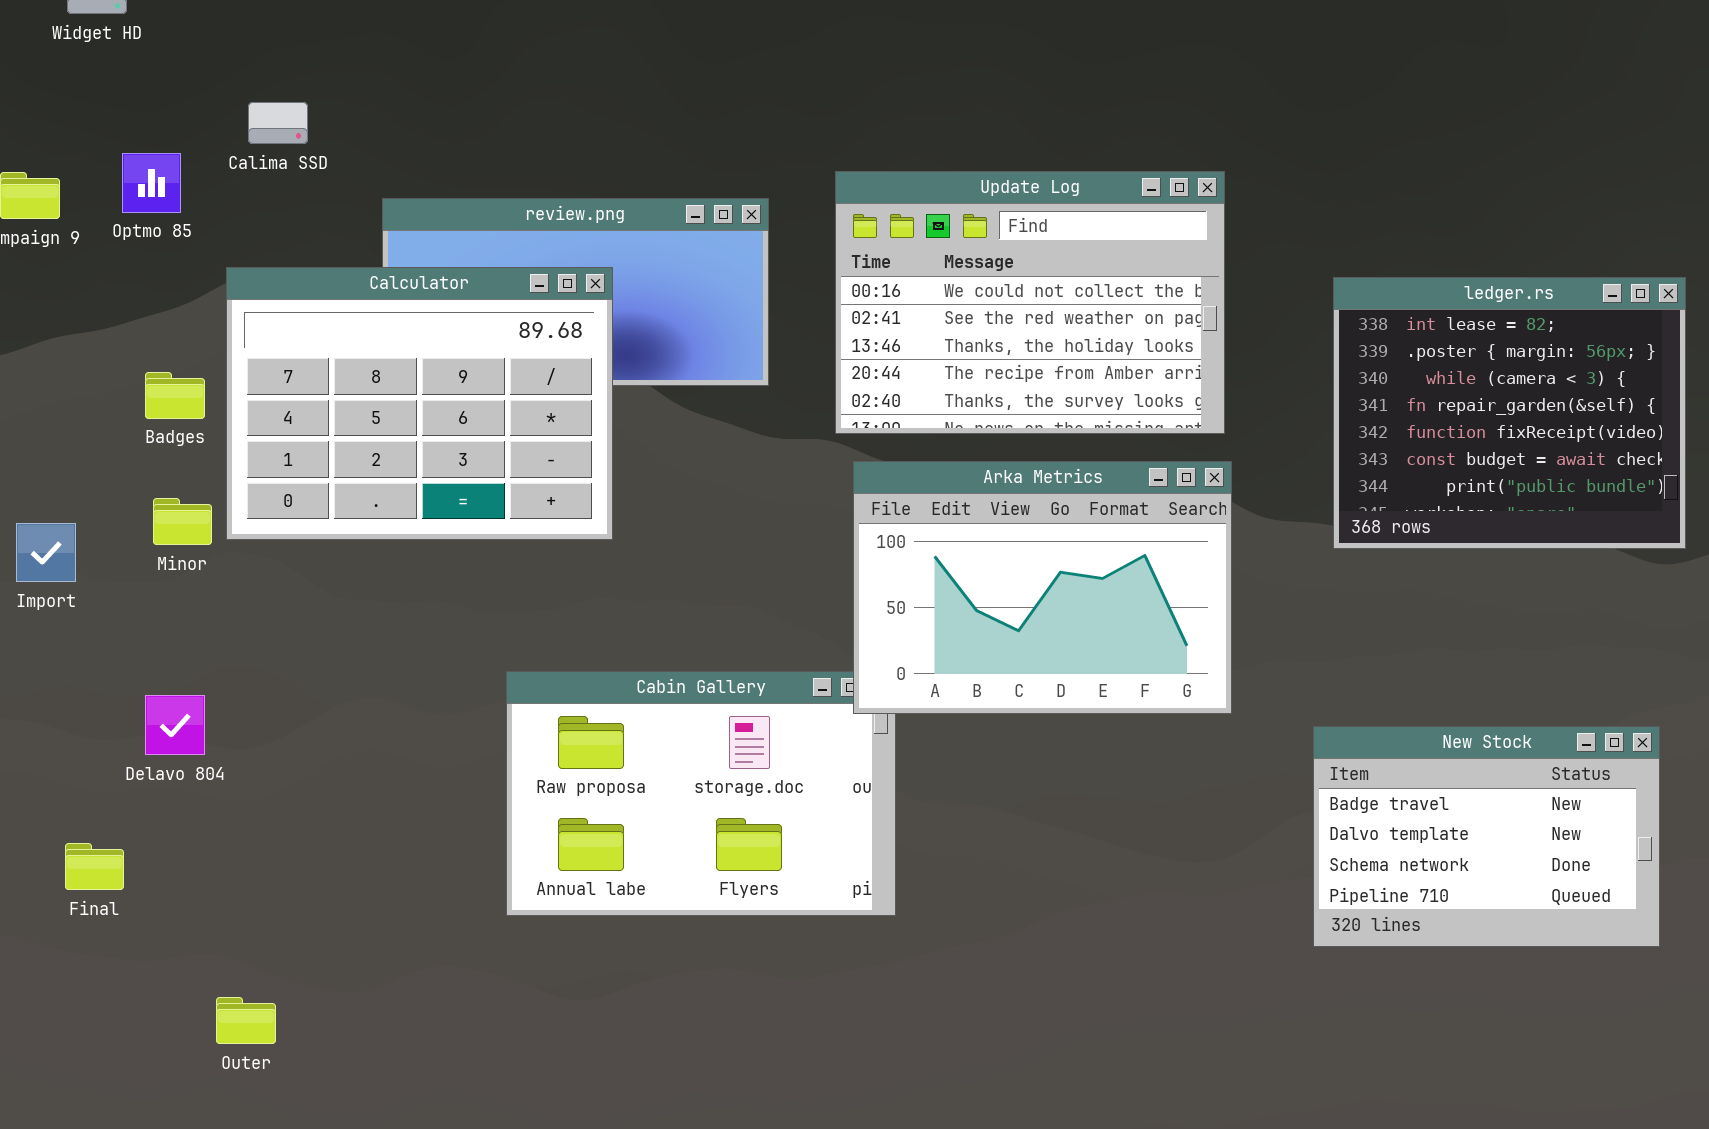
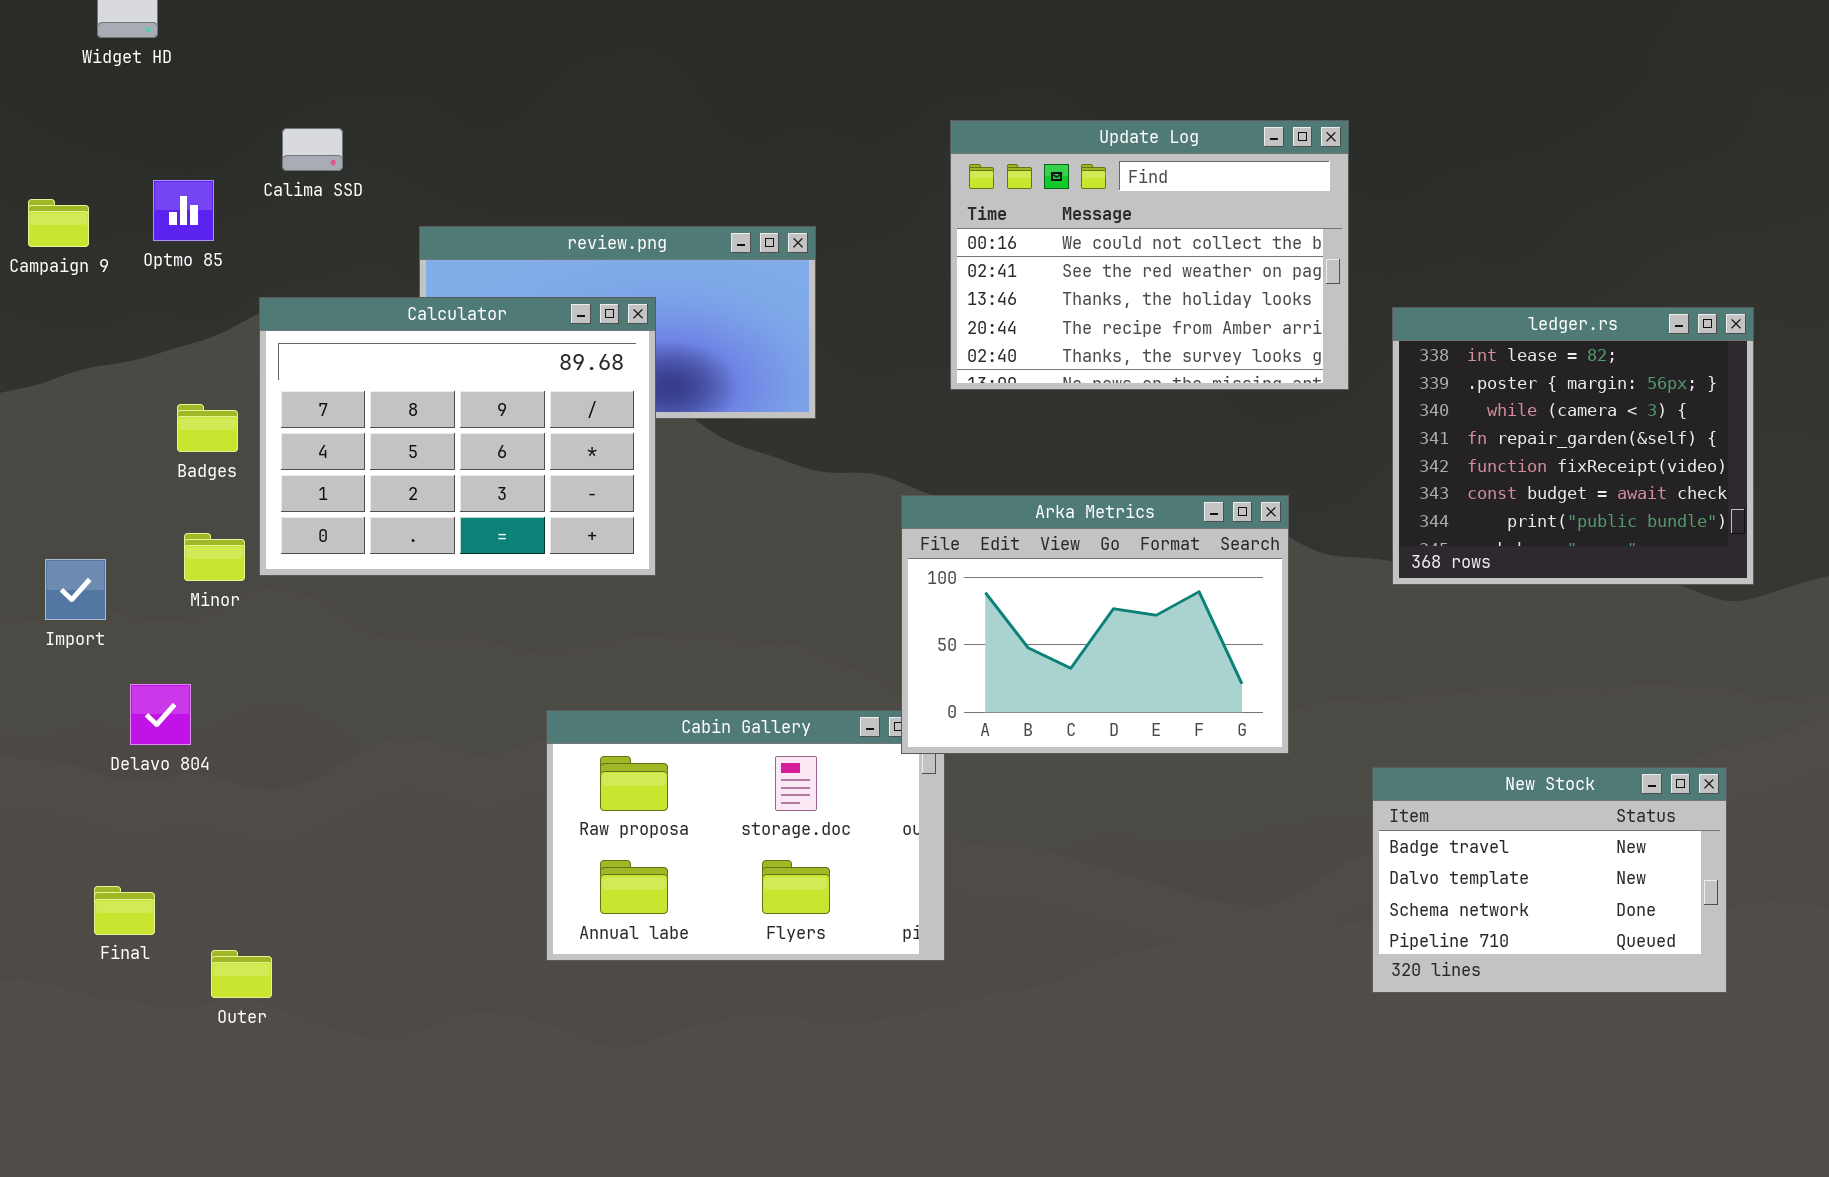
Update Log: [835,171,1225,434] -> [950,120,1349,390], moved
Delavo 804: [145,695,205,755] -> [130,684,191,745], moved
Outer: [216,997,276,1044] -> [211,950,272,998], moved

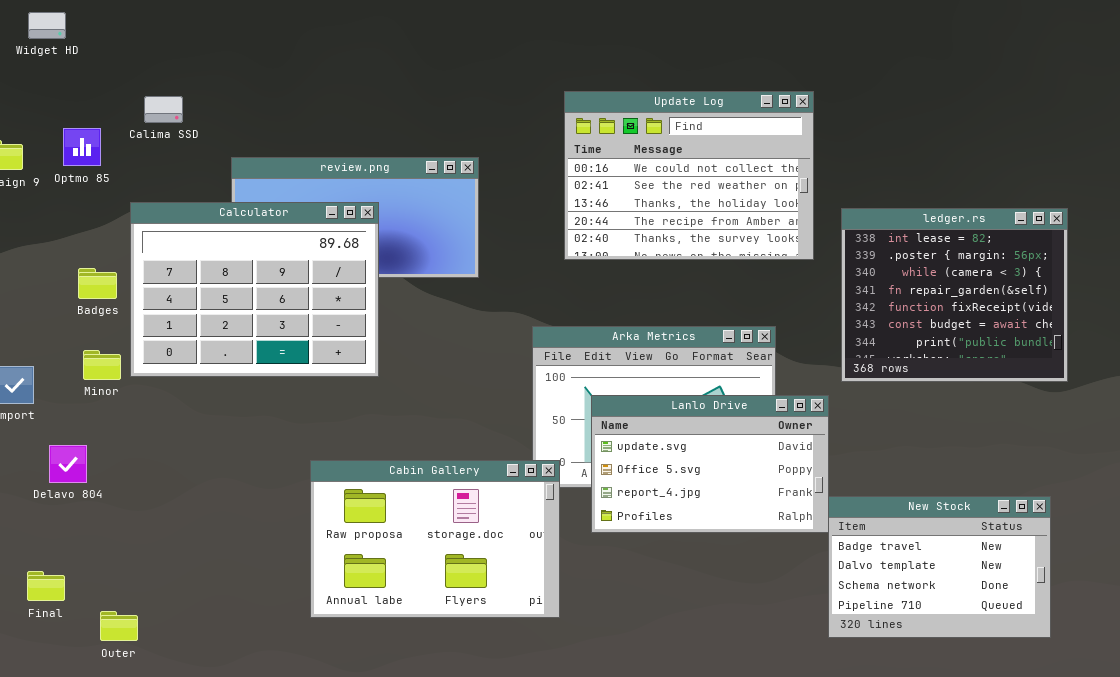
Lanlo Drive: none -> [591,395,829,533], opened
Cabin Gallery: [546,710,945,961] -> [310,460,560,618], raised

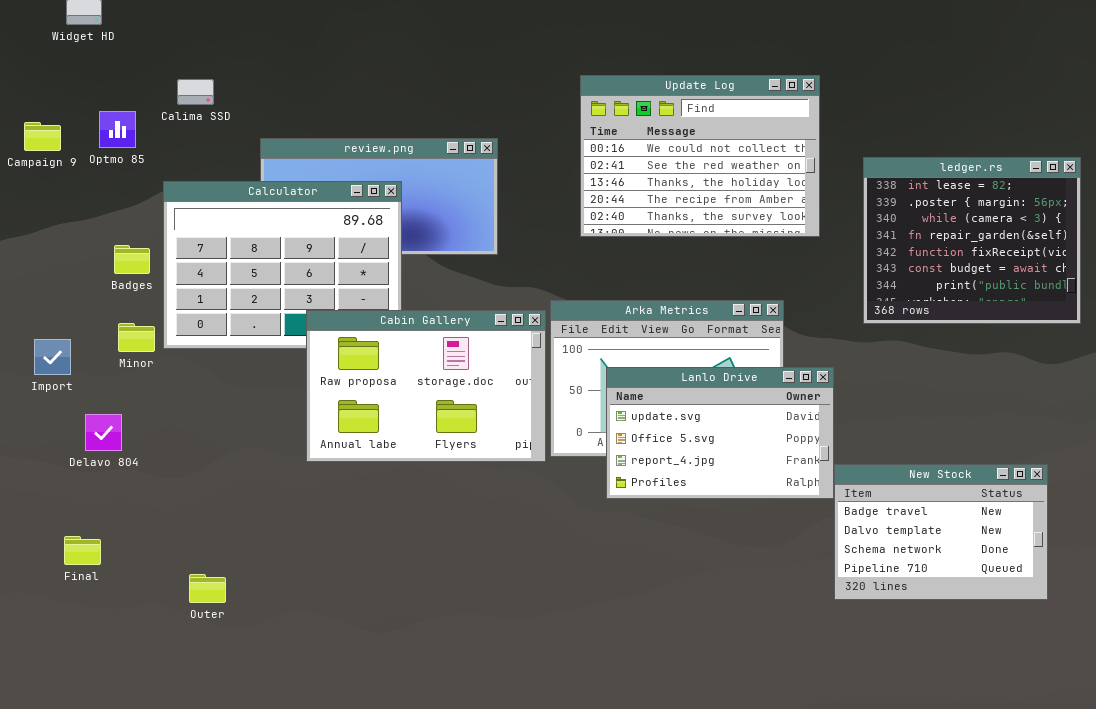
ledger.rs: [841,208,1068,382] -> [863,157,1081,324], moved
Cabin Gallery: [310,460,560,618] -> [306,310,546,462], moved
Outer: [100,611,138,641] -> [189,574,226,603], moved

